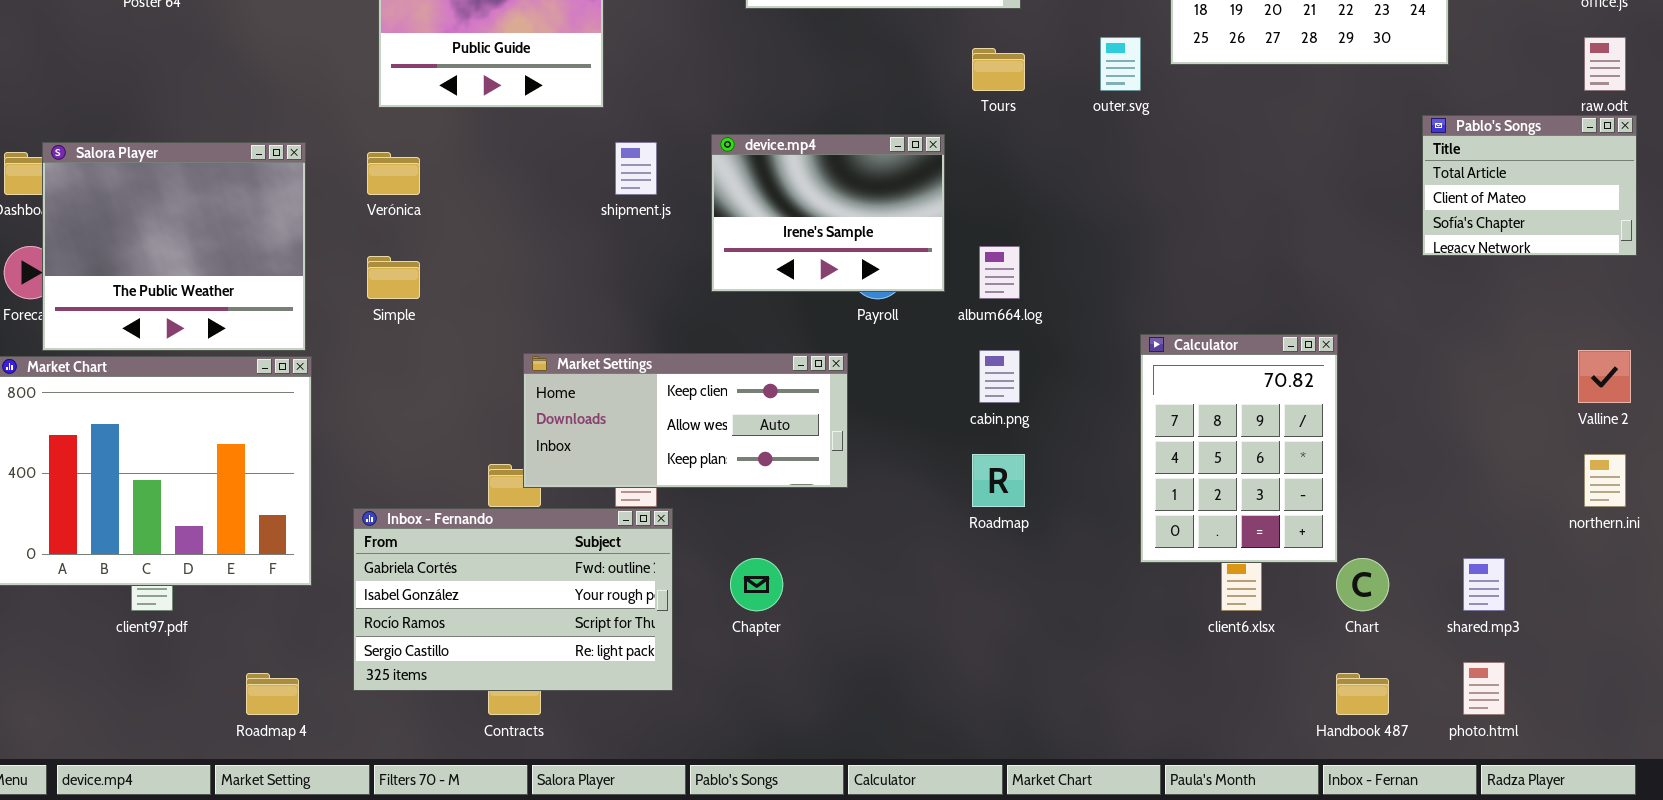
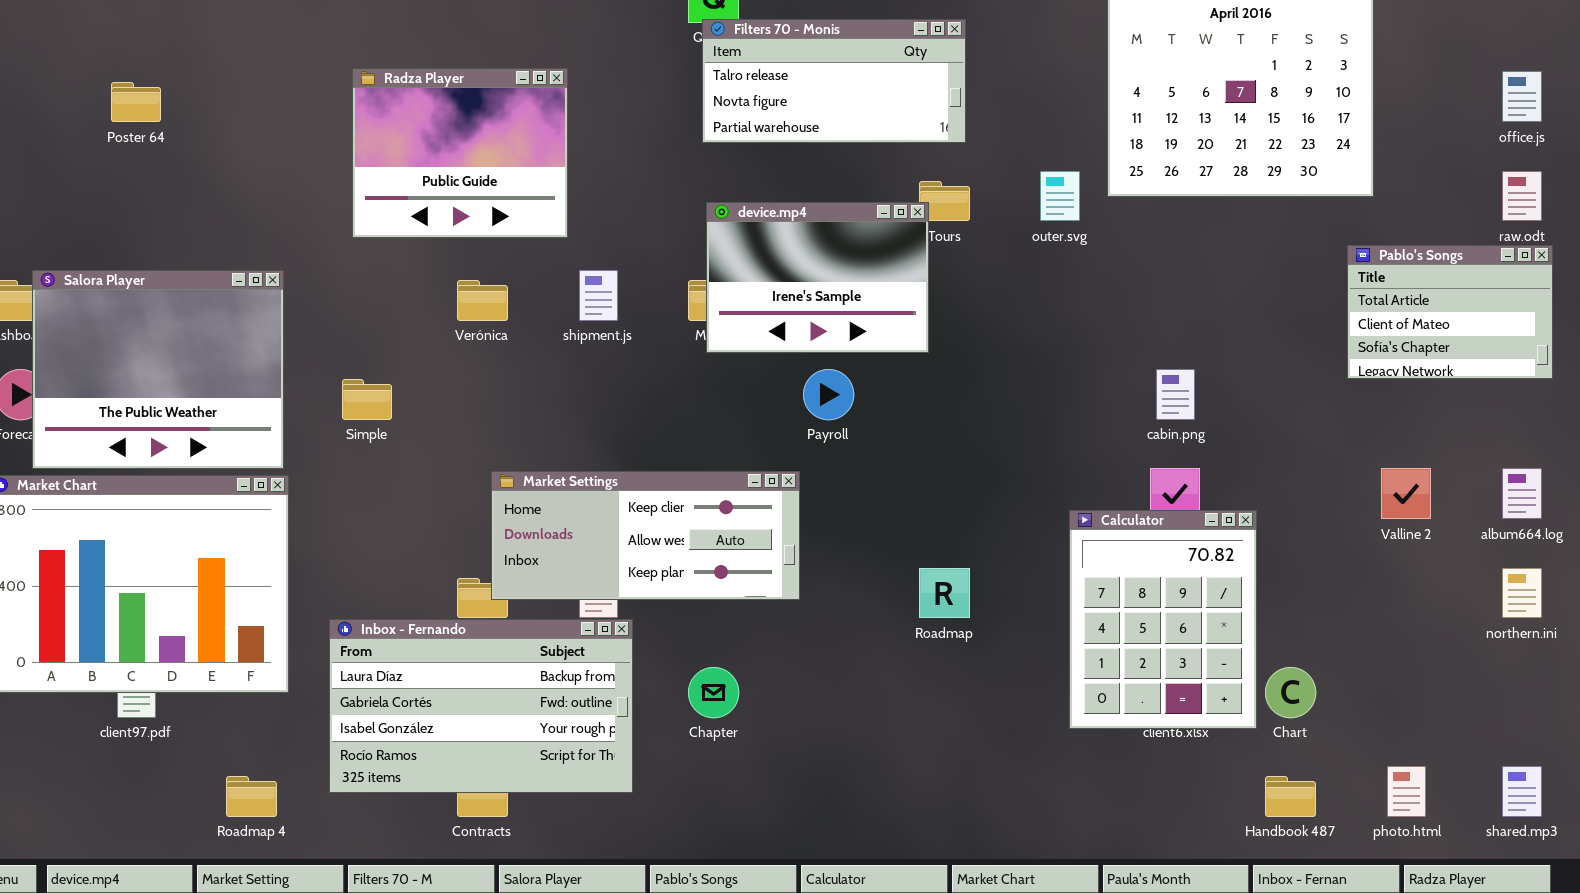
device.mp4: [711,134,945,292] -> [706,202,929,353], moved
Verónica: [367,152,420,195] -> [457,280,508,321], moved
album664.log: [979,246,1020,299] -> [1502,468,1542,519], moved
Calculator: [1140,334,1338,563] -> [1069,510,1257,729], moved
cabin.png: [979,350,1020,403] -> [1156,369,1195,420], moved
Valline 2: [1578,350,1631,403] -> [1381,468,1431,519], moved
Inbox - Fernando: [353,508,673,691] -> [329,619,633,793], scrolled up 1 row
shared.mp3: [1463,558,1505,611] -> [1502,766,1542,817], moved

